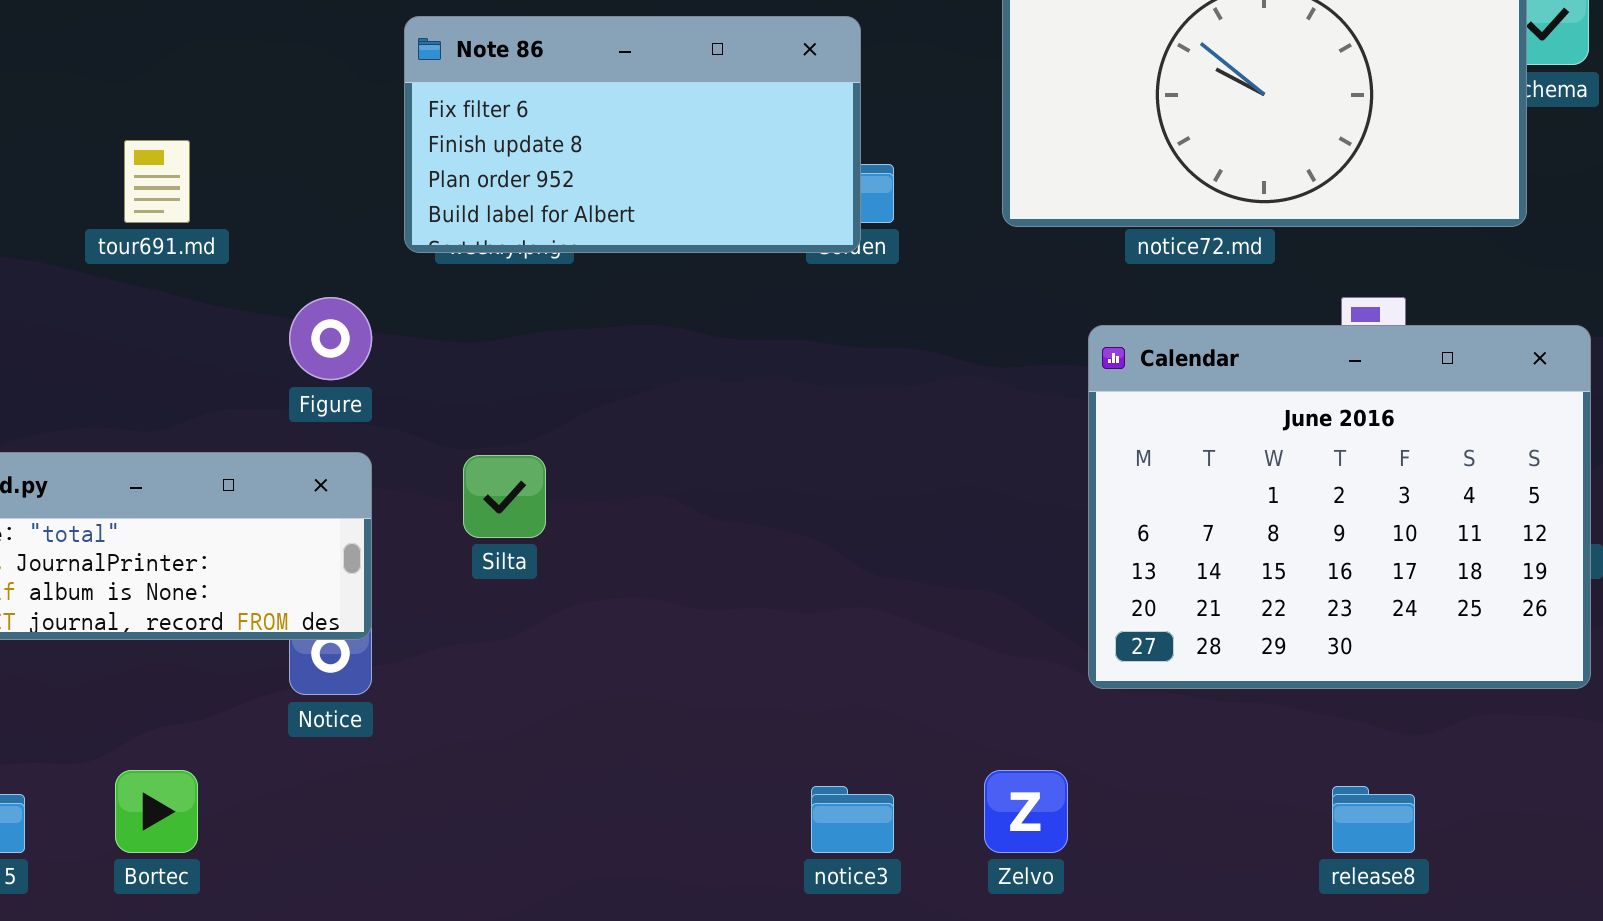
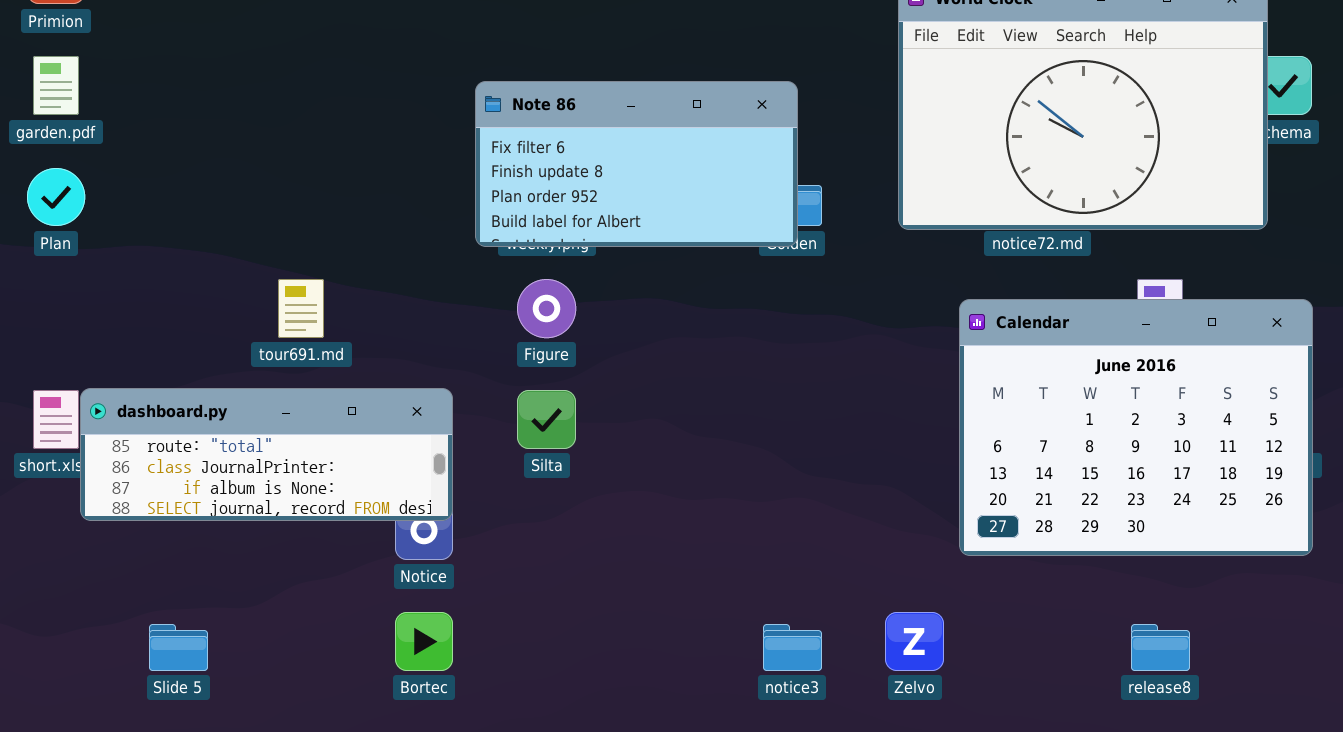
tour691.md: [124,140,190,223] -> [278,279,324,338], moved
Figure: [289,297,372,380] -> [517,279,576,338], moved
Bortec: [115,770,198,853] -> [395,612,453,671], moved

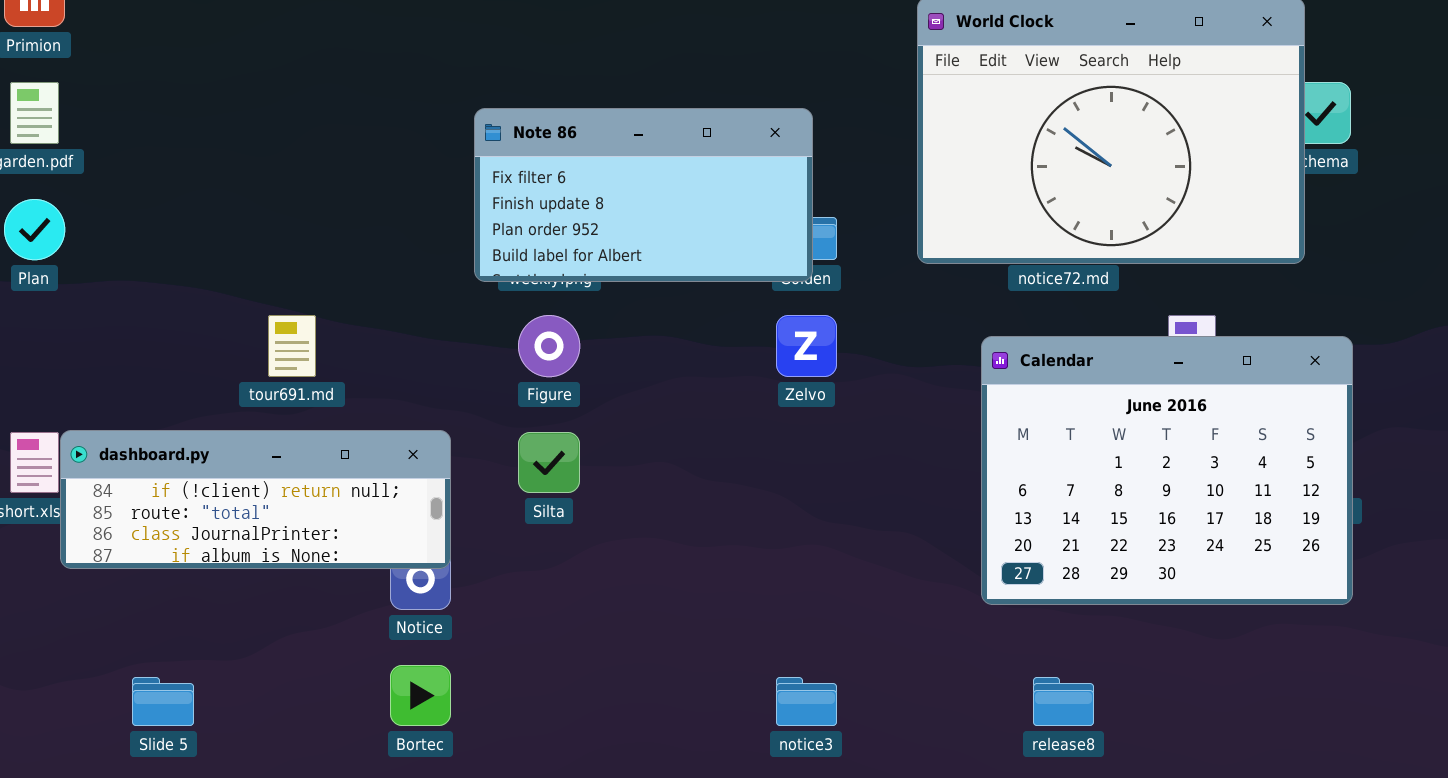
dashboard.py: [80,388,453,521] -> [60,430,451,569], scrolled up 1 row
Zelvo: [885,612,944,671] -> [776,315,837,377], moved
release8: [1131,624,1190,671] -> [1033,677,1094,726], moved

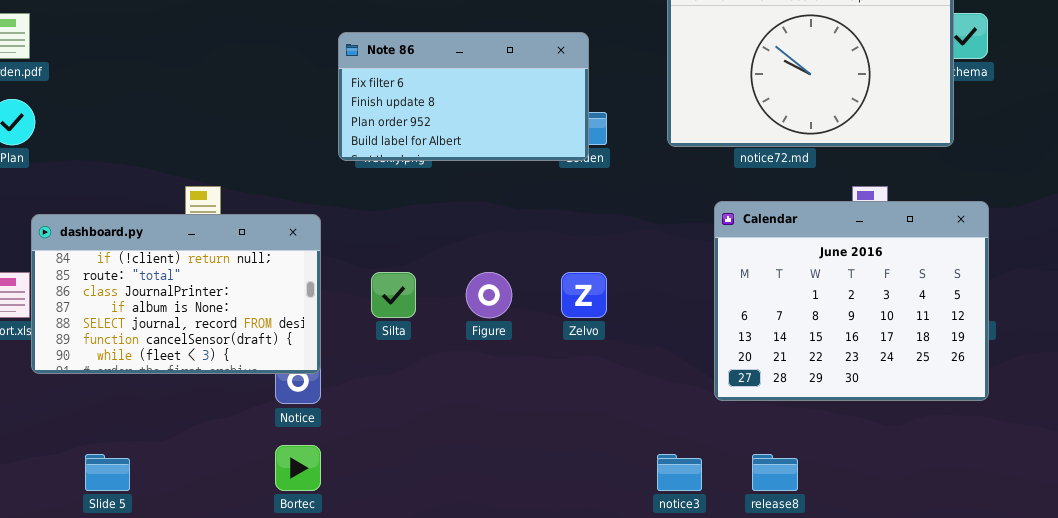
Figure: [518,315,580,377] -> [466,272,512,318], moved
Zelvo: [776,315,837,377] -> [561,272,607,318], moved
dashboard.py: [60,430,451,569] -> [31,214,321,374], resized
notice3: [776,677,837,726] -> [657,454,702,491], moved

